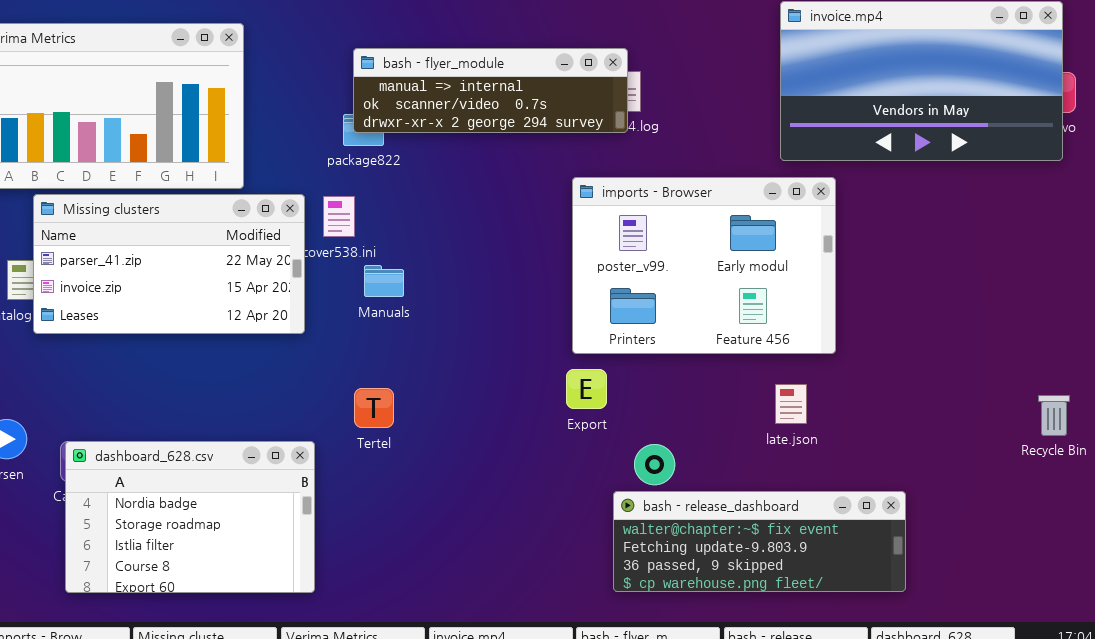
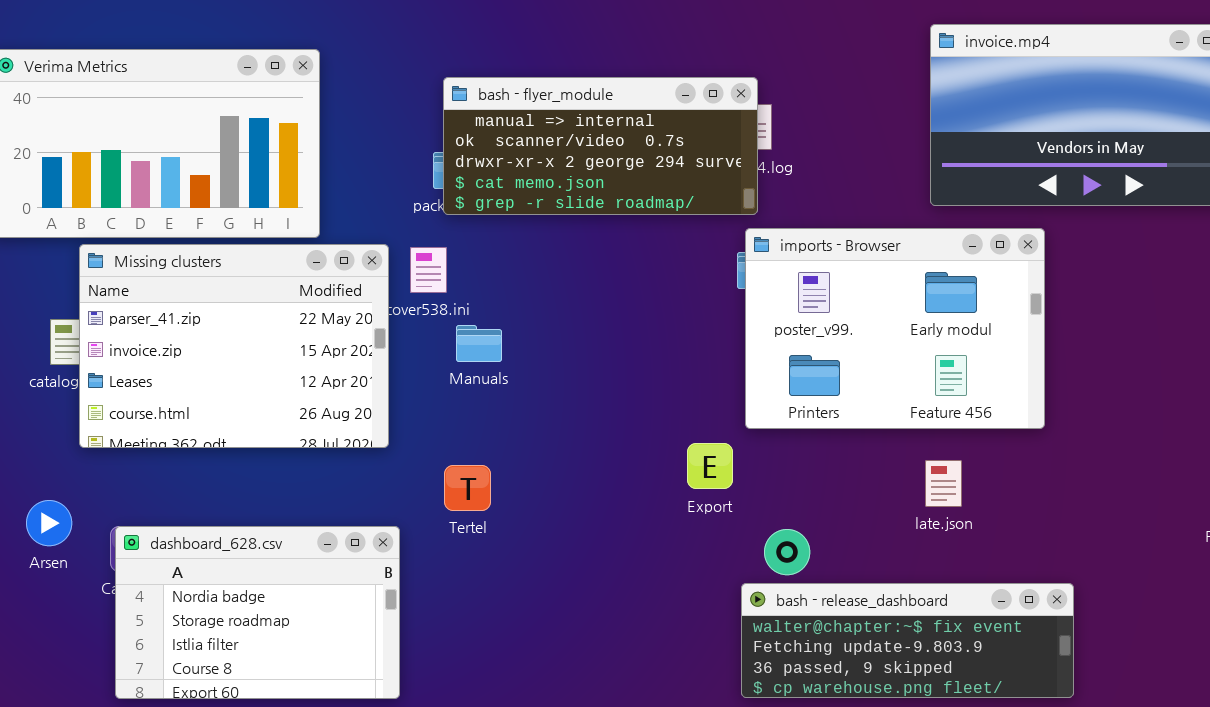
bash - flyer_module: [353,48,628,133] -> [443,77,758,215], resized
imports - Browser: [572,177,836,354] -> [745,228,1045,429], moved
Missing clusters: [33,194,305,334] -> [79,244,389,448], resized

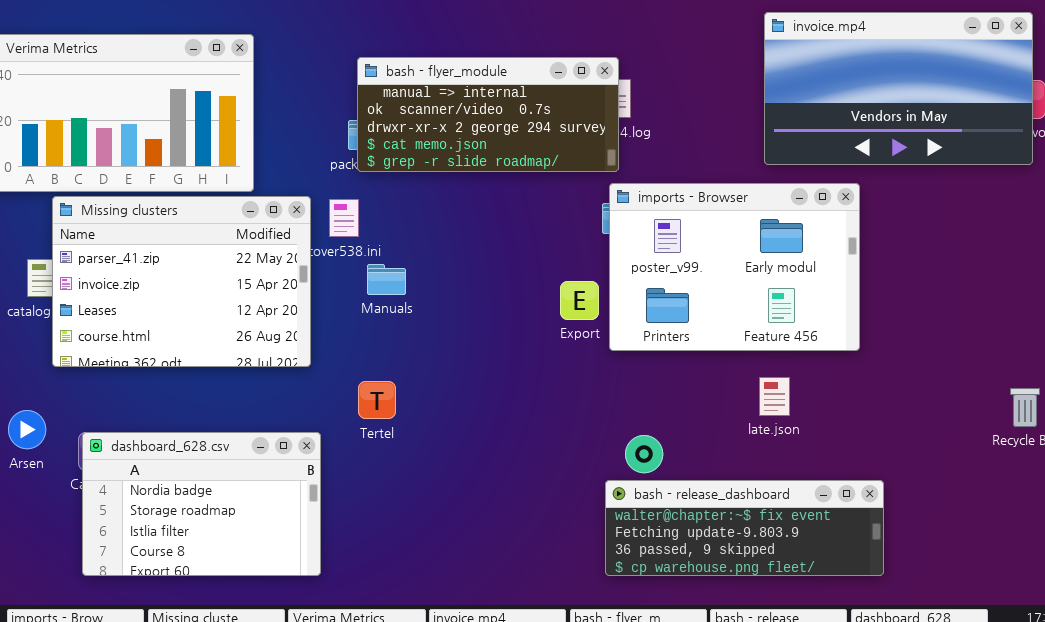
Export: [687,443,733,489] -> [560,281,599,320], moved

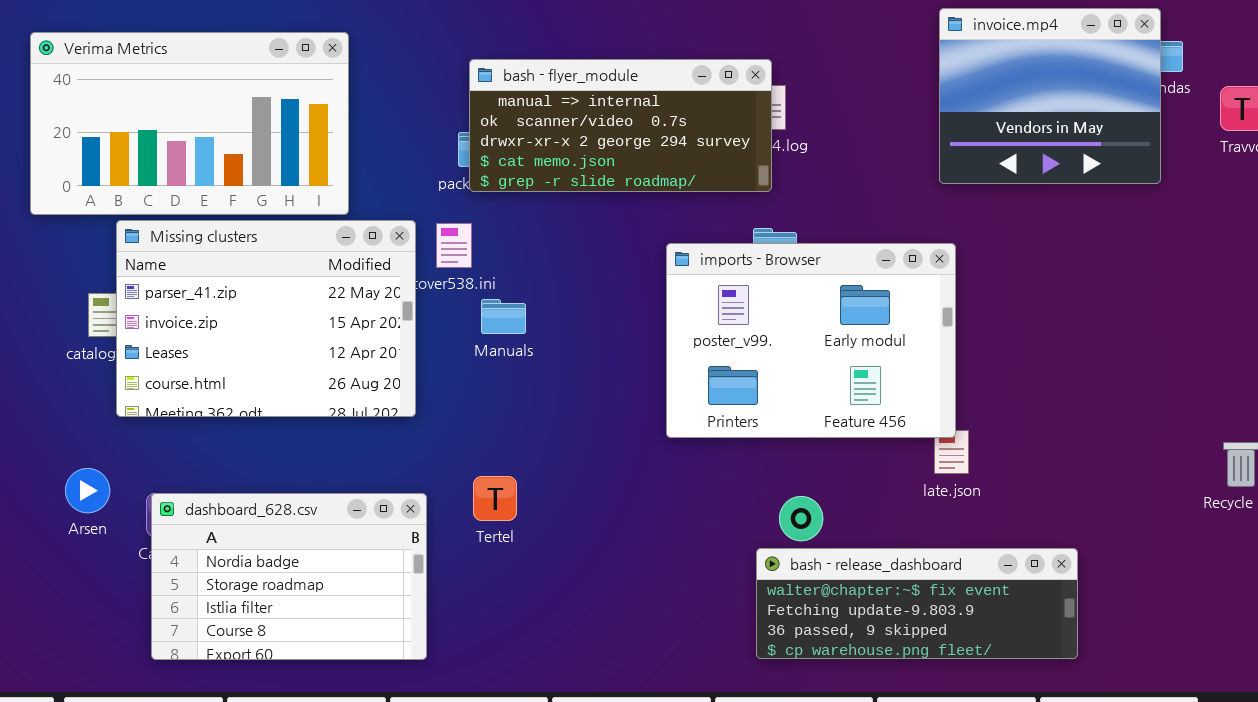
invoice.mp4: [764,12,1033,165] -> [939,8,1161,184], resized
imports - Browser: [609,183,860,351] -> [666,243,956,438], moved
Tertel: [358,381,396,419] -> [473,476,517,521], moved

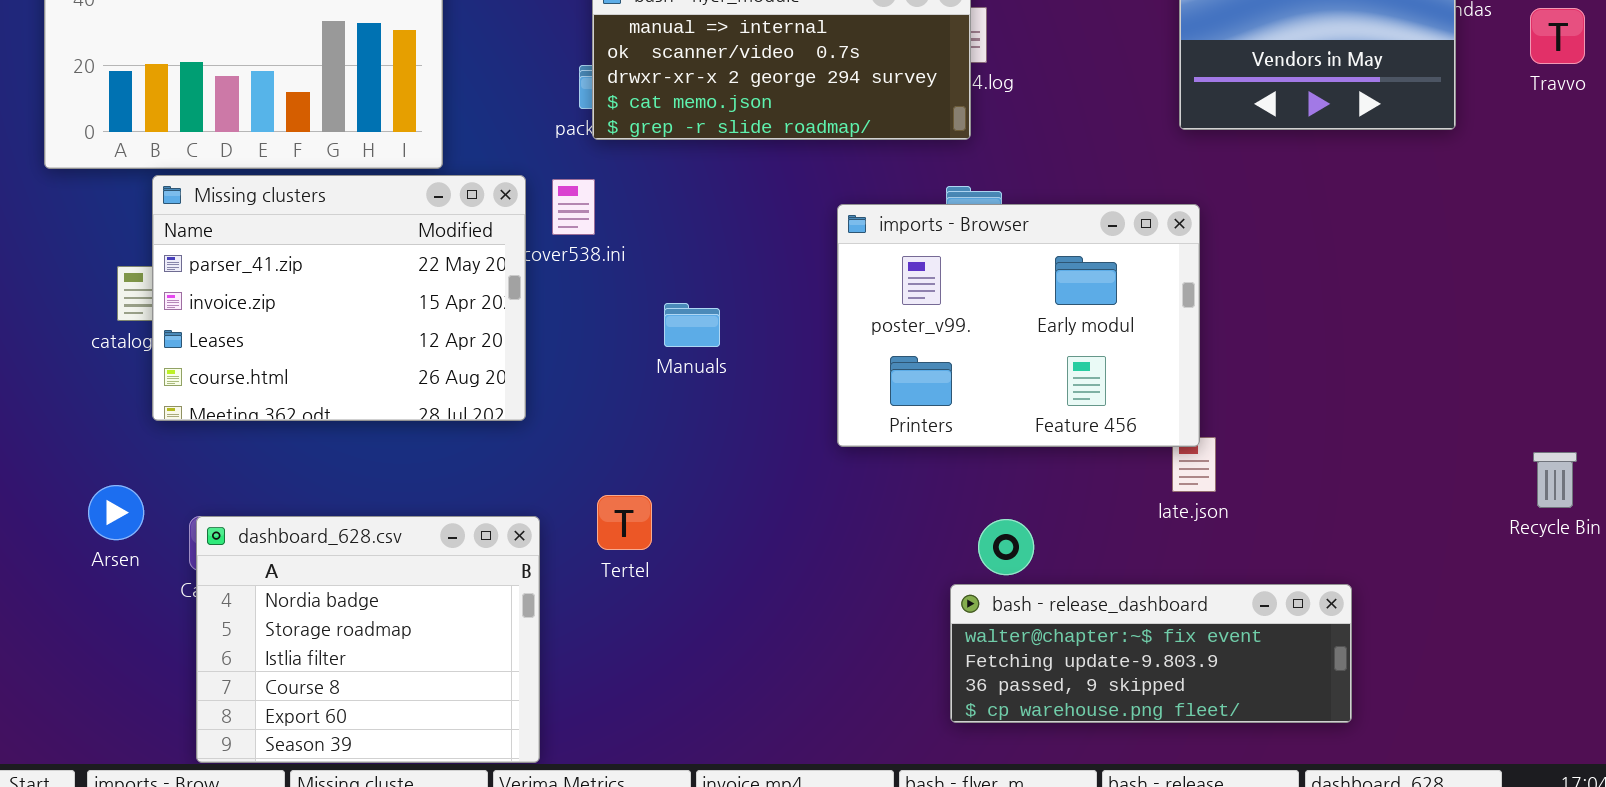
Manuals: [481,299,526,334] -> [664,303,720,347], moved
dashboard_628.csv: [151,493,427,660] -> [196,516,540,763], resized

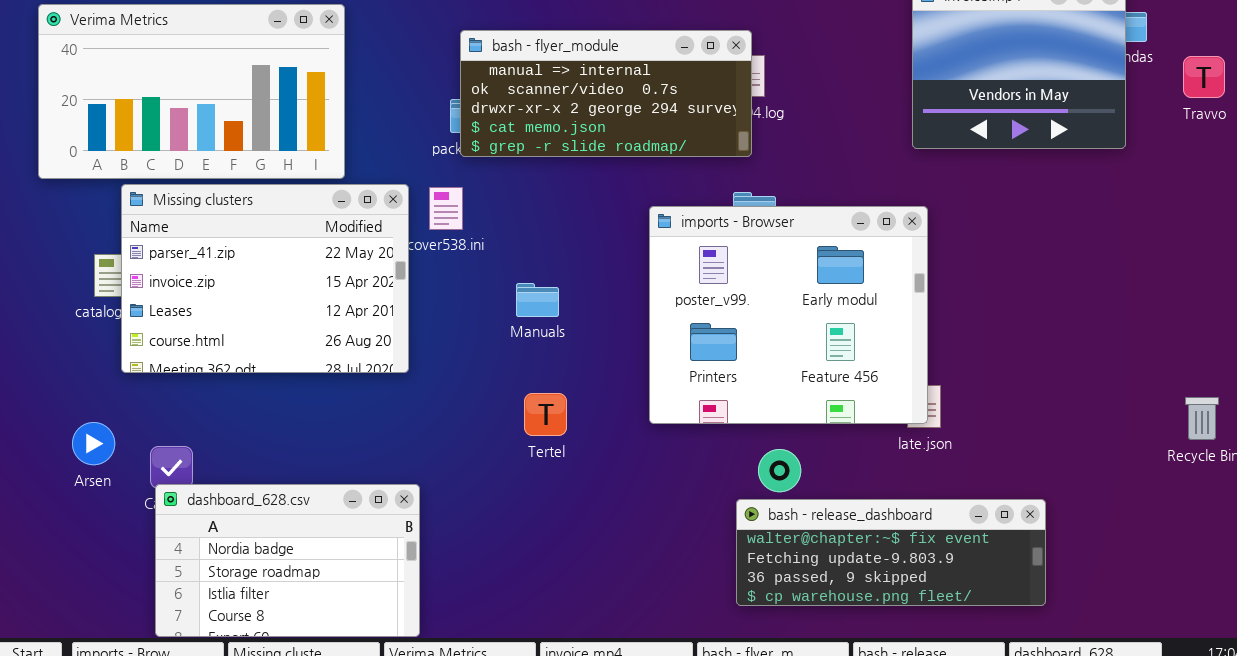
imports - Browser: [837,204,1200,447] -> [649,206,928,424], resized
Tertel: [597,495,652,550] -> [524,393,567,436], moved
dashboard_628.csv: [196,516,540,763] -> [155,484,420,637], resized

